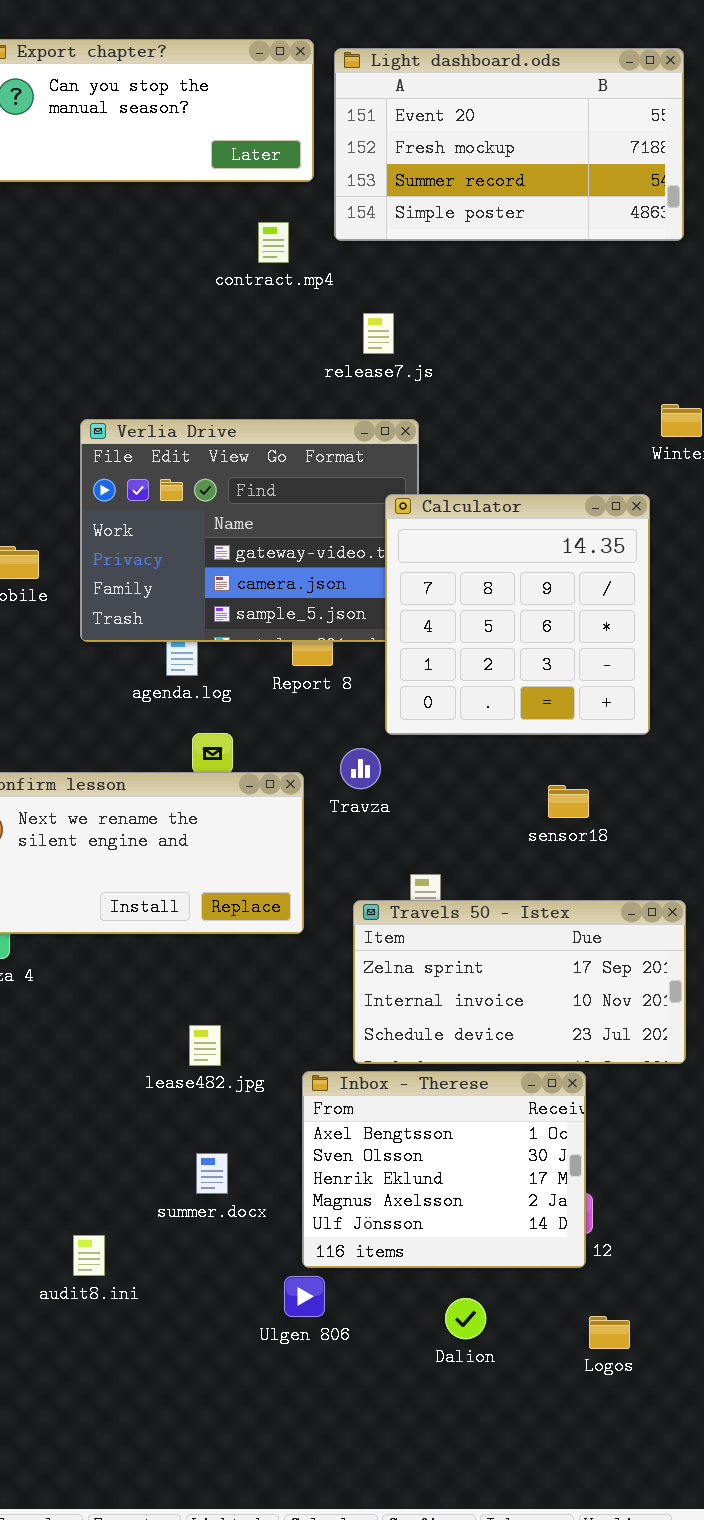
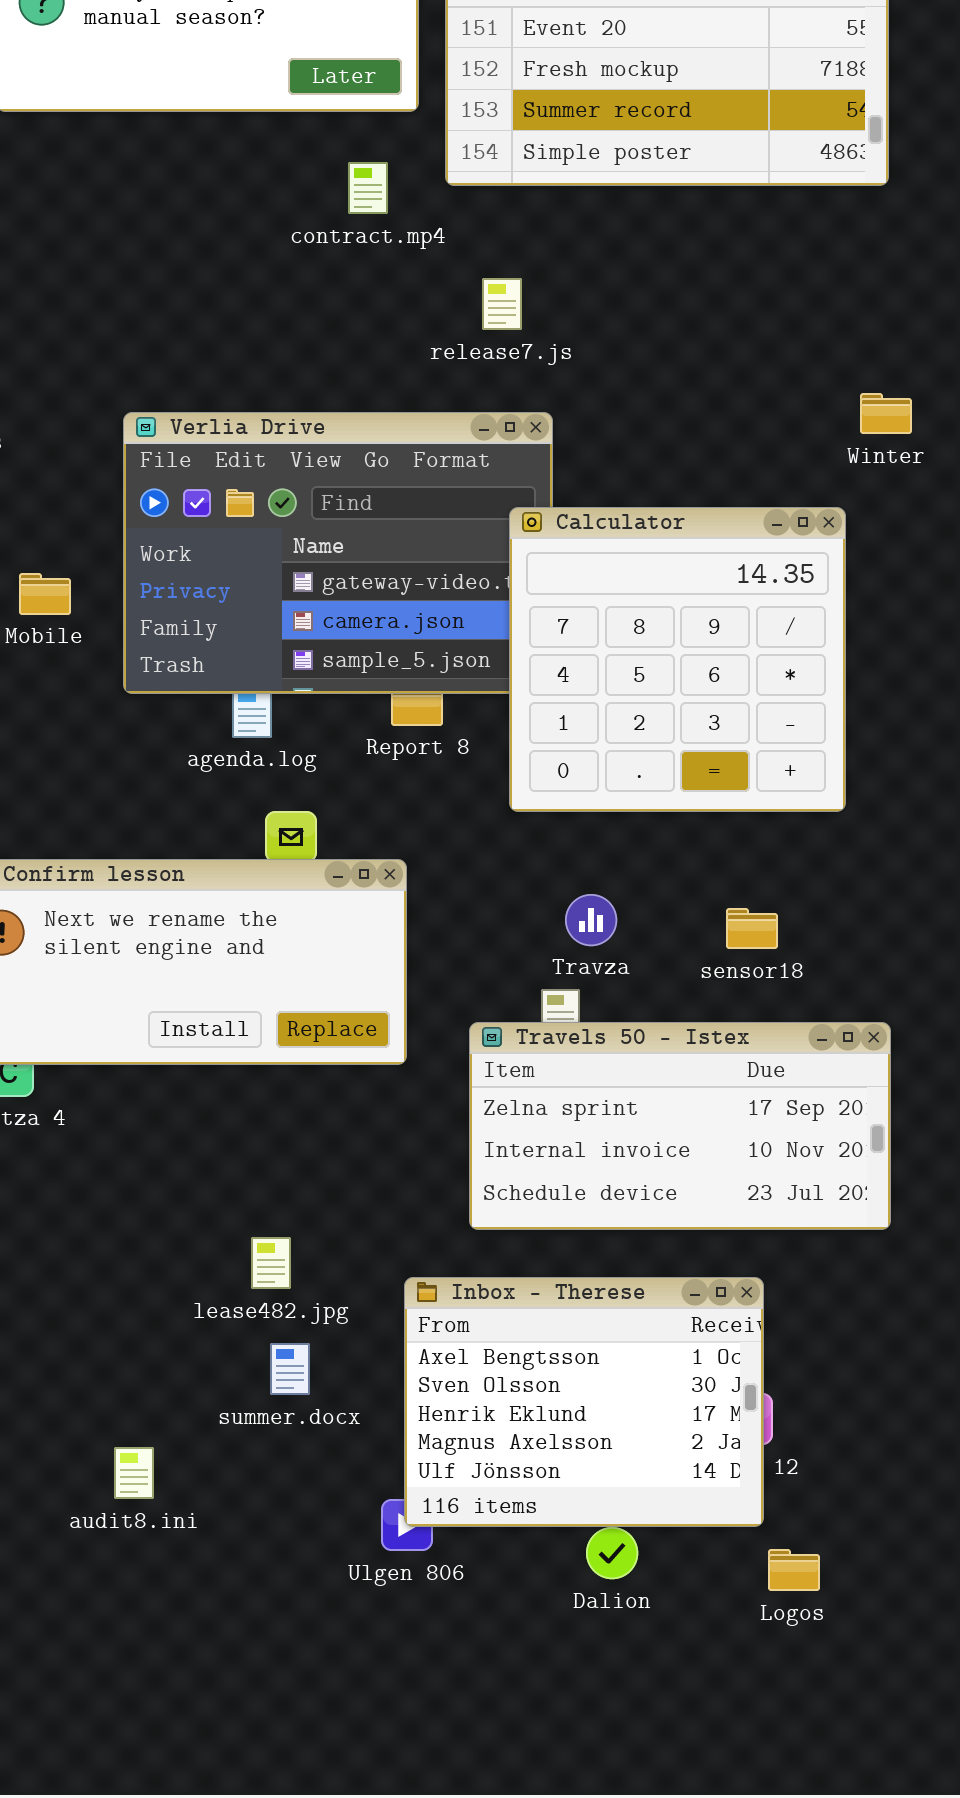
Travza: [340,748,381,789] -> [565,894,617,946], moved
sensor18: [548,785,589,818] -> [726,908,778,949], moved
lease482.jpg: [189,1025,221,1066] -> [251,1237,291,1289], moved
Inbox - Therese: [302,1071,586,1268] -> [404,1277,764,1527], moved

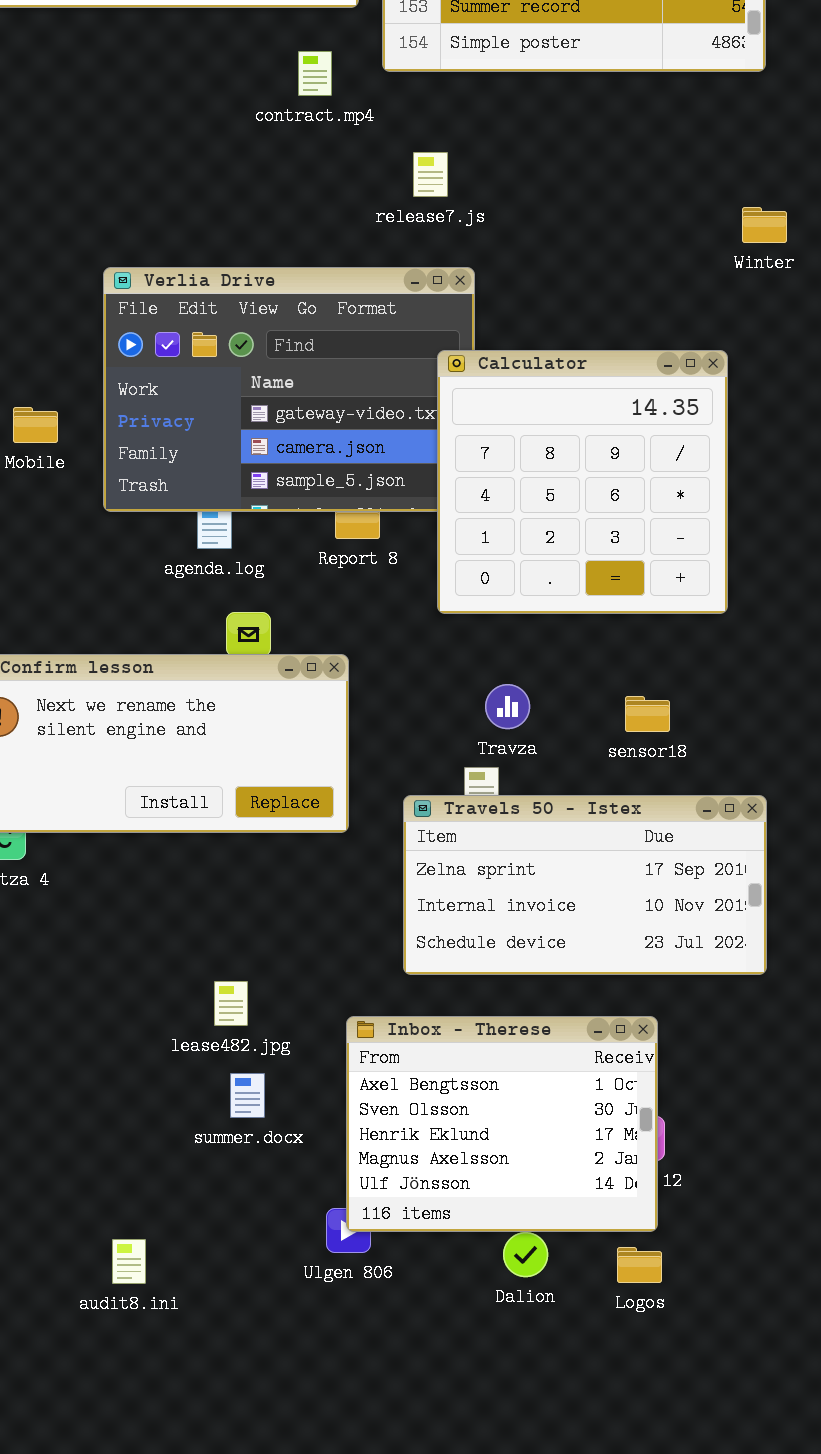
Winter: [860,393,912,434] -> [742,207,787,243], moved
audit8.ini: [114,1447,154,1499] -> [112,1239,146,1284], moved
Logos: [768,1549,820,1591] -> [617,1247,662,1283], moved

